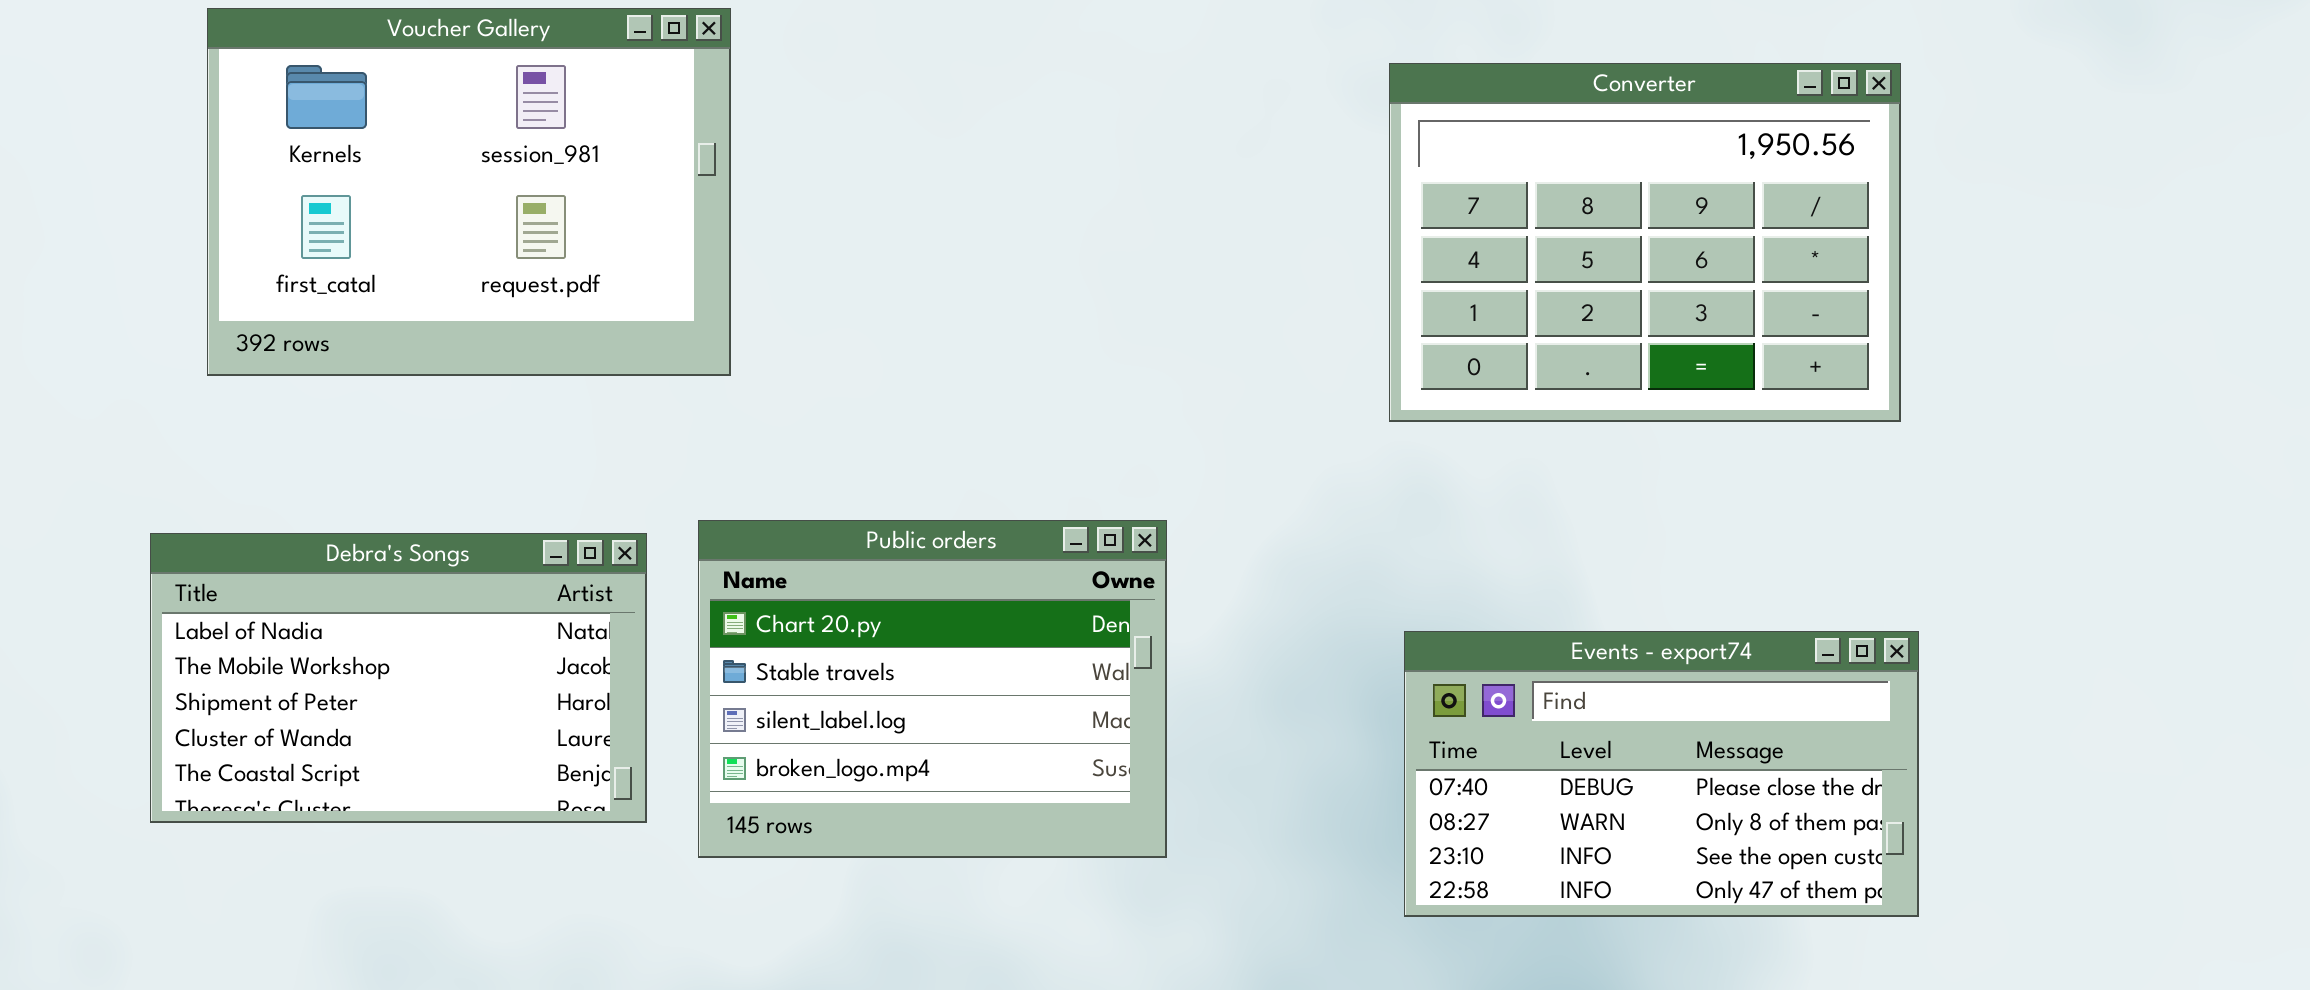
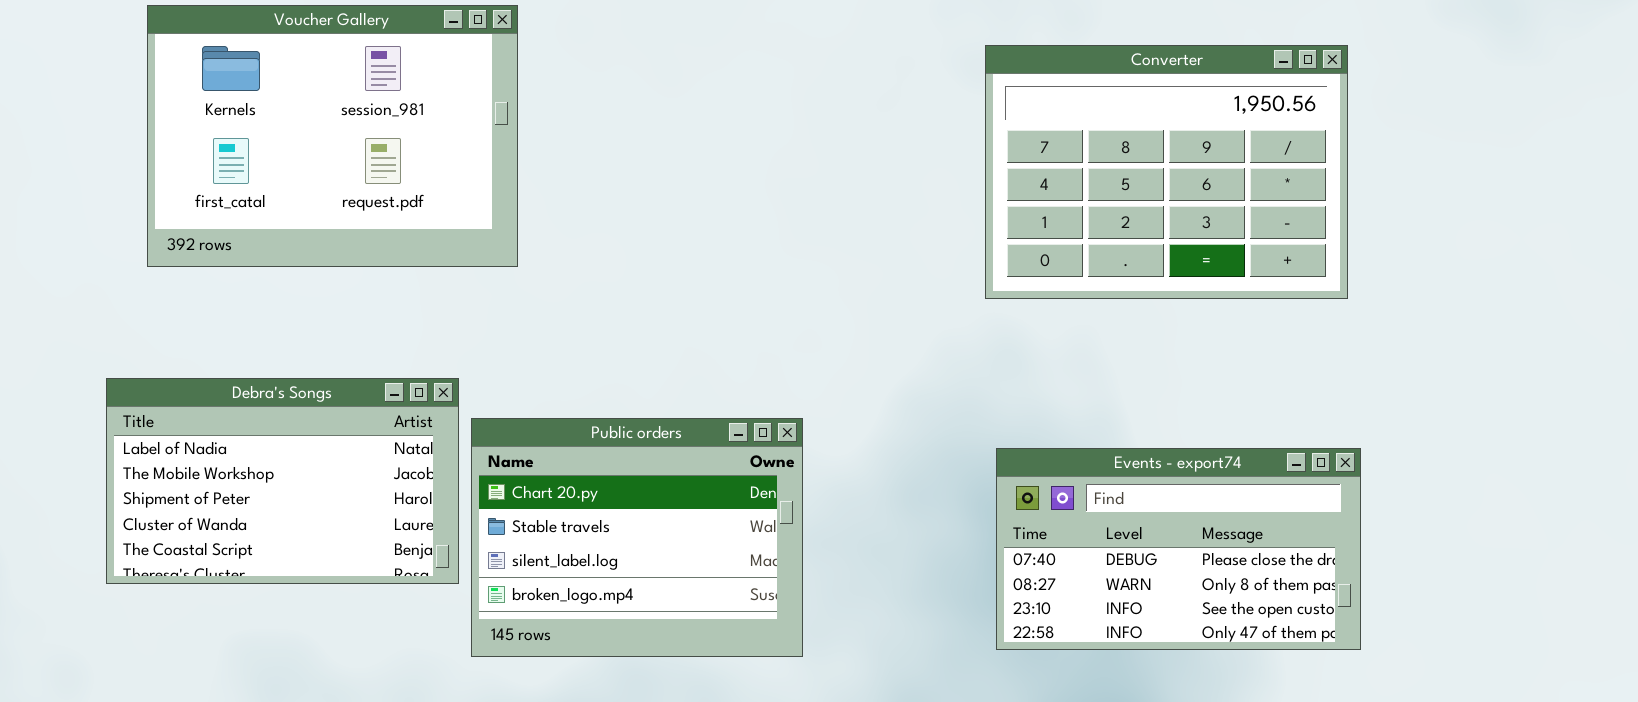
Public orders: [698,520,1167,858] -> [471,418,803,657], moved

